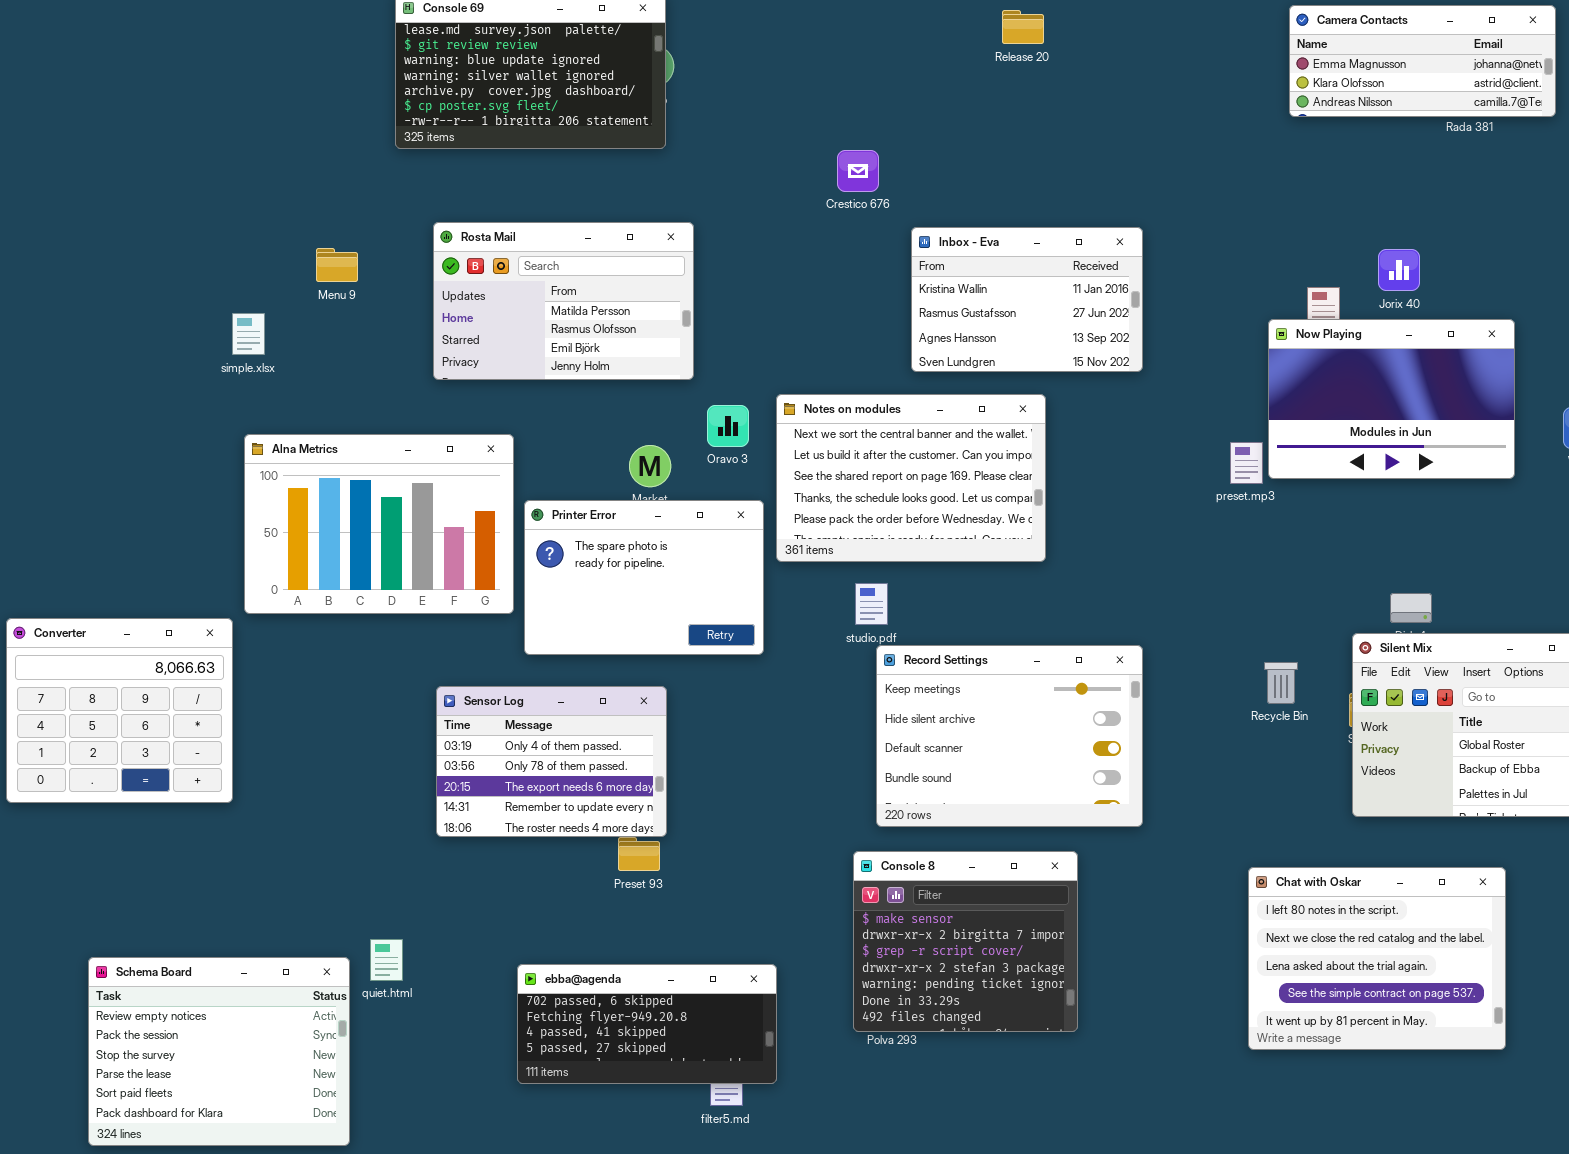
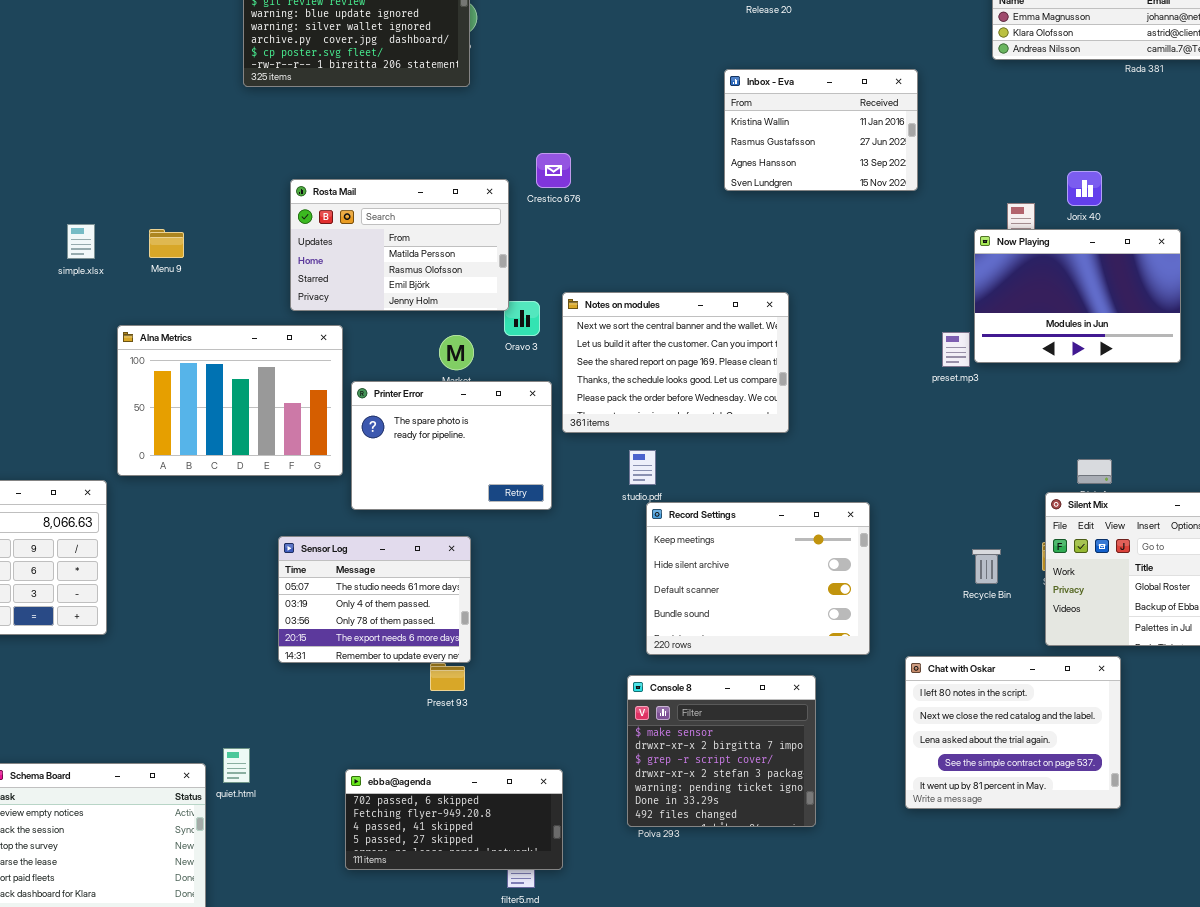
Crestico 676: [837,150,879,192] -> [536,153,571,188], moved
Rosta Mail: [433,222,694,380] -> [290,179,509,311], moved
Inbox - Eva: [911,227,1143,372] -> [724,69,918,191], moved
Menu 9: [316,248,358,282] -> [149,229,184,258], moved
simple.xlsx: [232,313,265,355] -> [67,224,95,259], moved
Recycle Bin: [1264,662,1298,704] -> [972,549,1001,584], moved
Sensor Log: [436,686,667,837] -> [278,536,471,663], scrolled up 1 row
Chat with Oskar: [1248,867,1506,1050] -> [905,656,1121,809], moved

